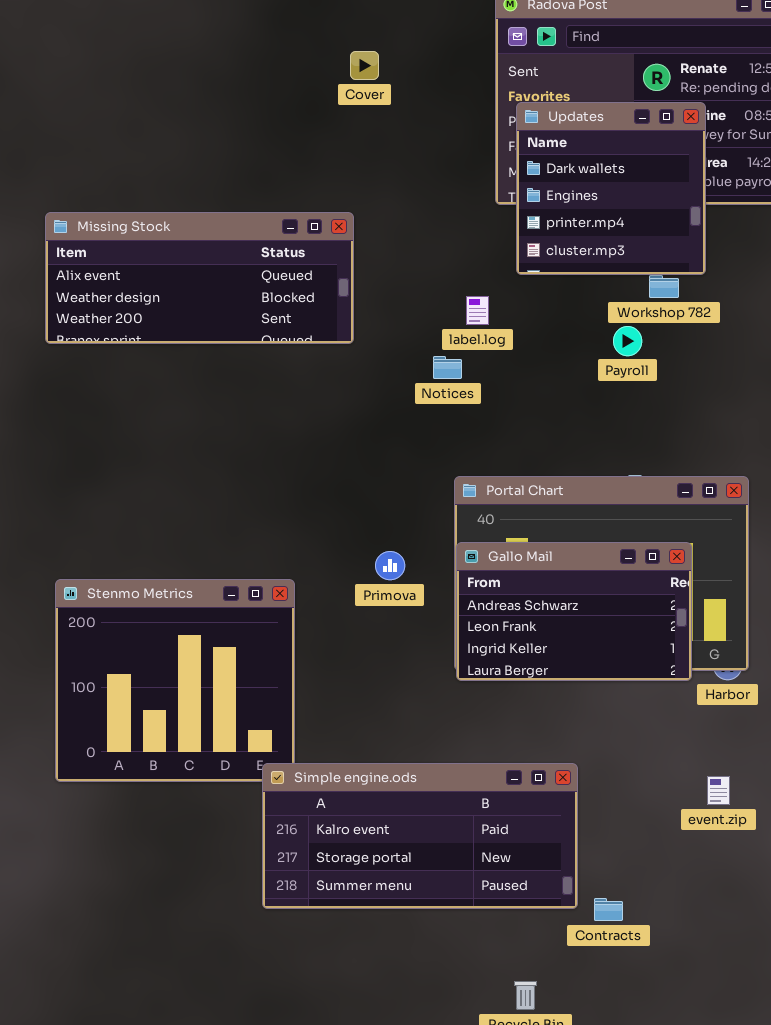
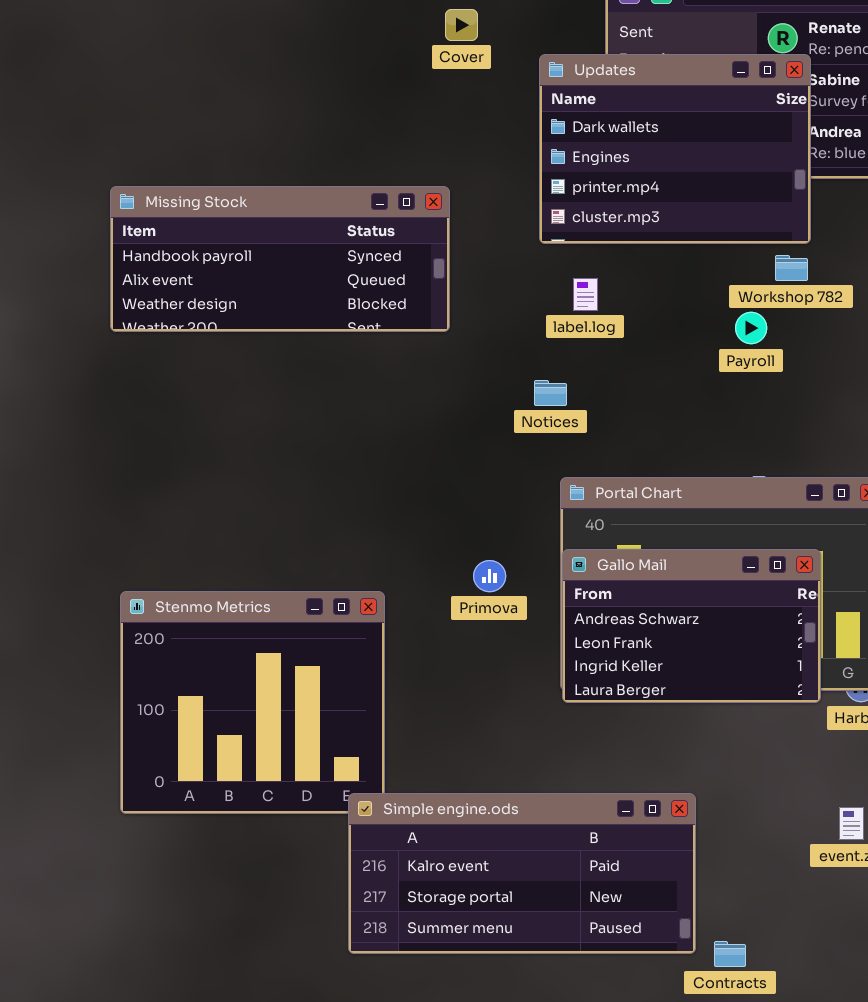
Updates: [516,102,706,275] -> [539,54,811,244], moved, resized
Missing Stock: [45,212,354,344] -> [110,186,450,332], scrolled up 1 row
Notices: [433,356,462,379] -> [534,380,567,406], moved

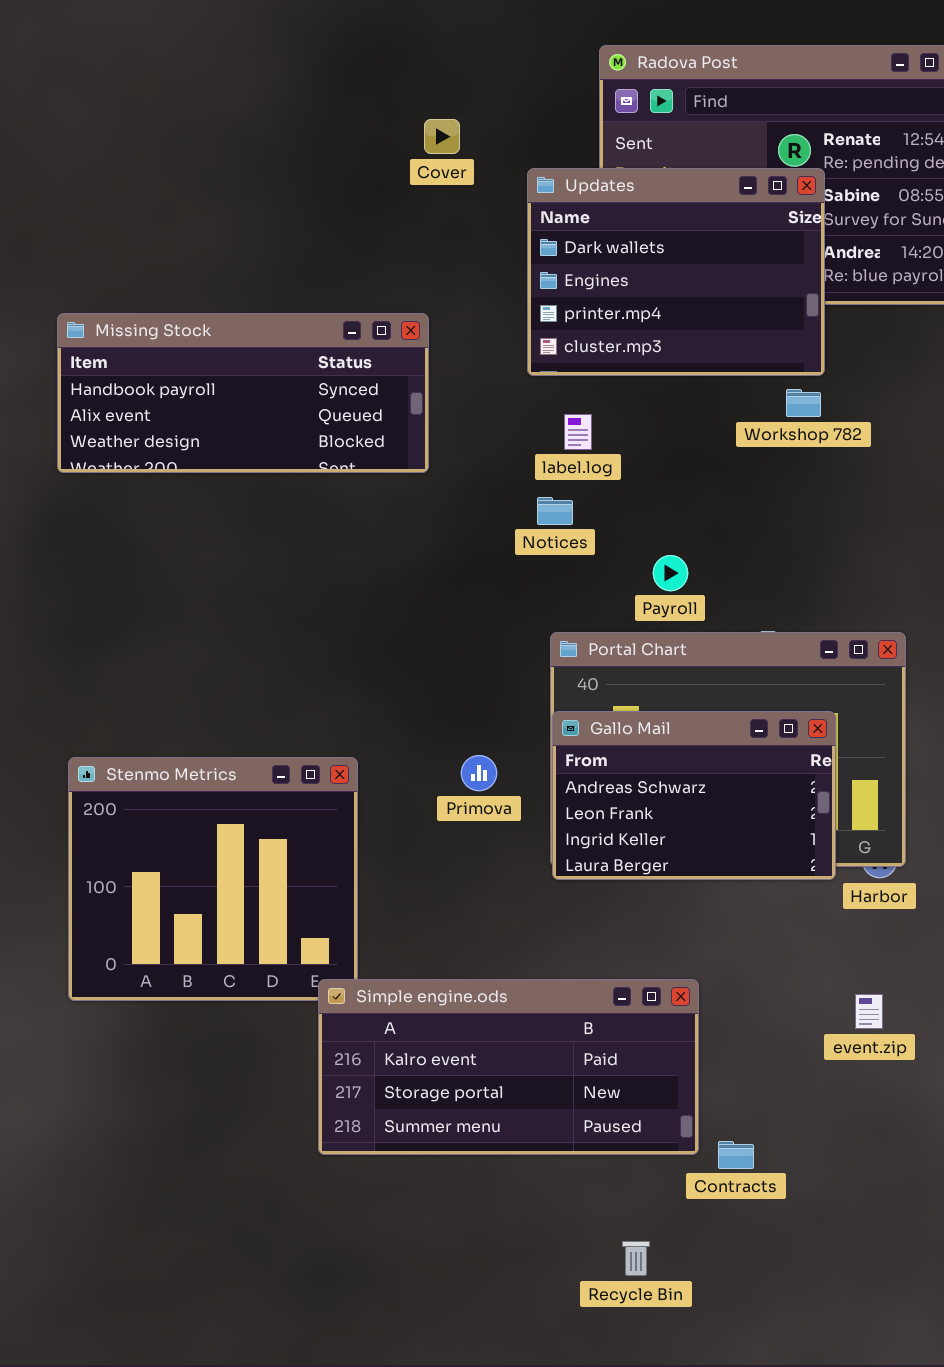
Payroll: [735,312,767,344] -> [653,555,688,591], moved
Notices: [534,380,567,406] -> [537,497,573,525], moved
Primova: [473,560,506,592] -> [461,755,497,791], moved

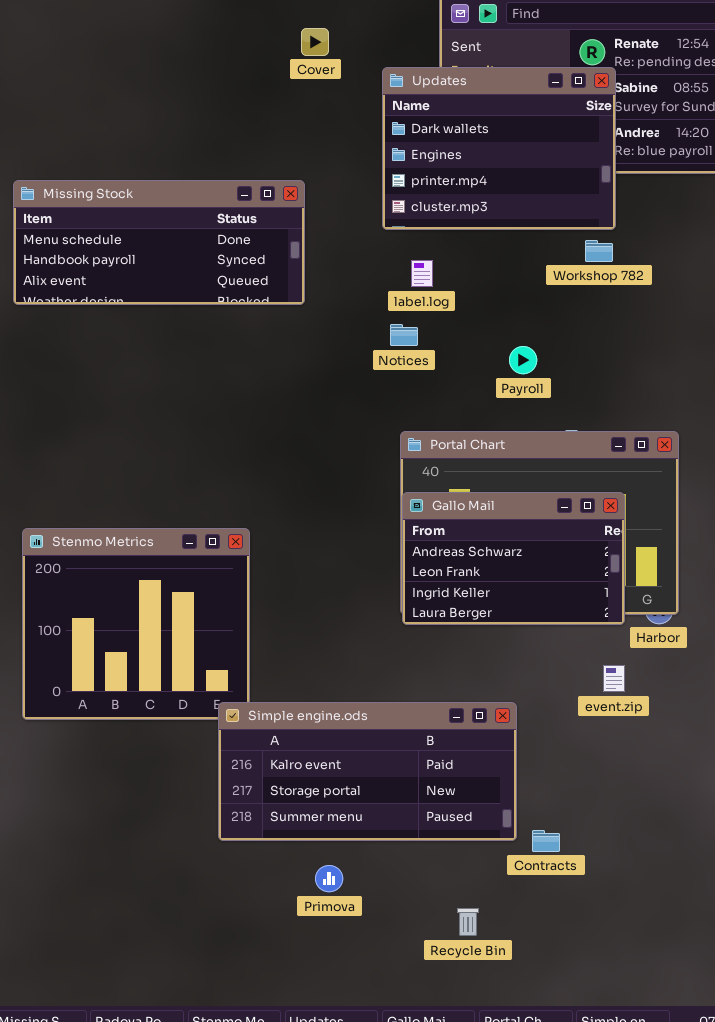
Missing Stock: [57,313,429,473] -> [13,180,305,305], scrolled up 1 row
Payroll: [653,555,688,591] -> [509,346,537,374], moved
Primova: [461,755,497,791] -> [315,865,343,892], moved
event.zip: [855,994,883,1029] -> [603,665,625,692], moved

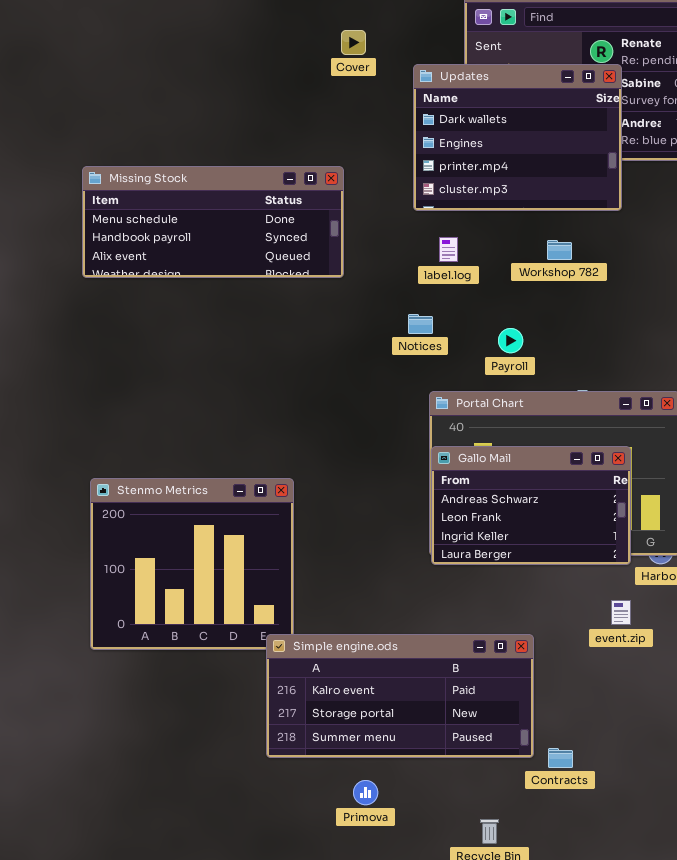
Workshop 782: [585,240,613,262] -> [547,240,572,260], moved
Notices: [390,324,418,346] -> [408,314,433,334], moved
Payroll: [509,346,537,374] -> [498,328,523,353], moved

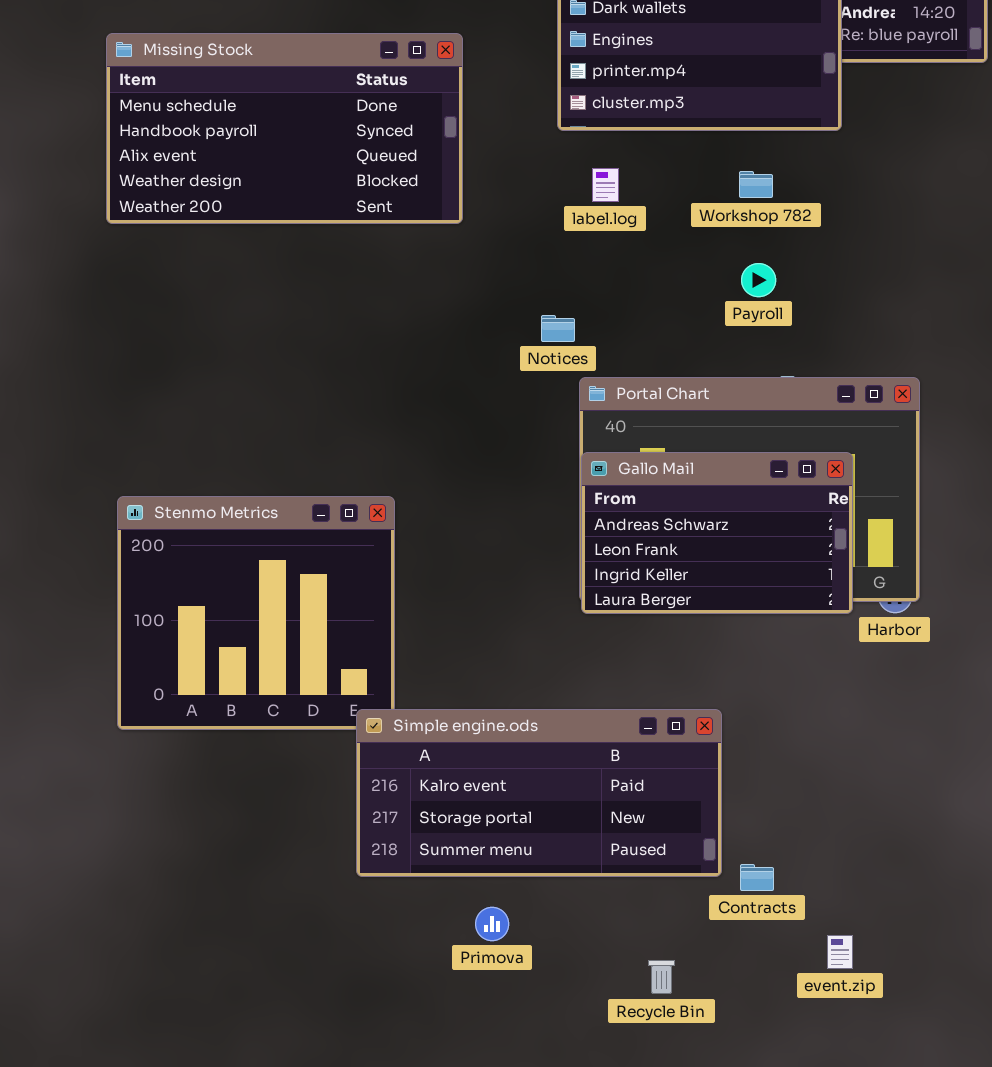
Missing Stock: [82,166,344,278] -> [106,33,463,224], resized
Notices: [408,314,433,334] -> [541,315,575,342], moved
Payroll: [498,328,523,353] -> [741,263,776,297], moved
event.zip: [611,600,631,625] -> [827,935,853,969], moved

